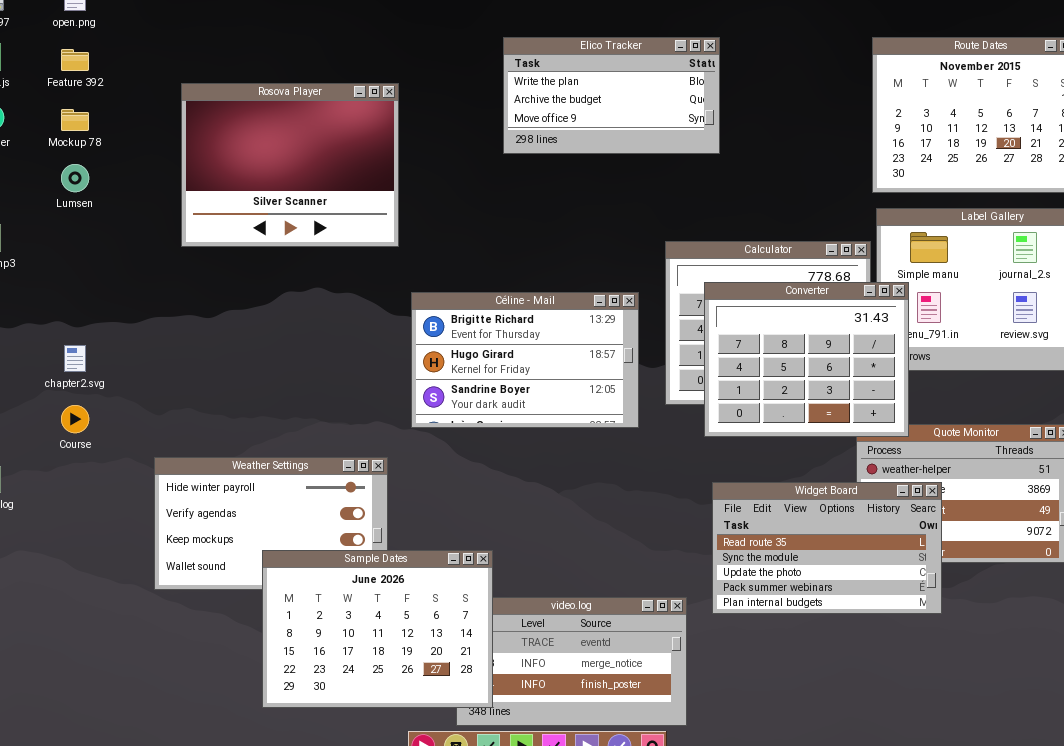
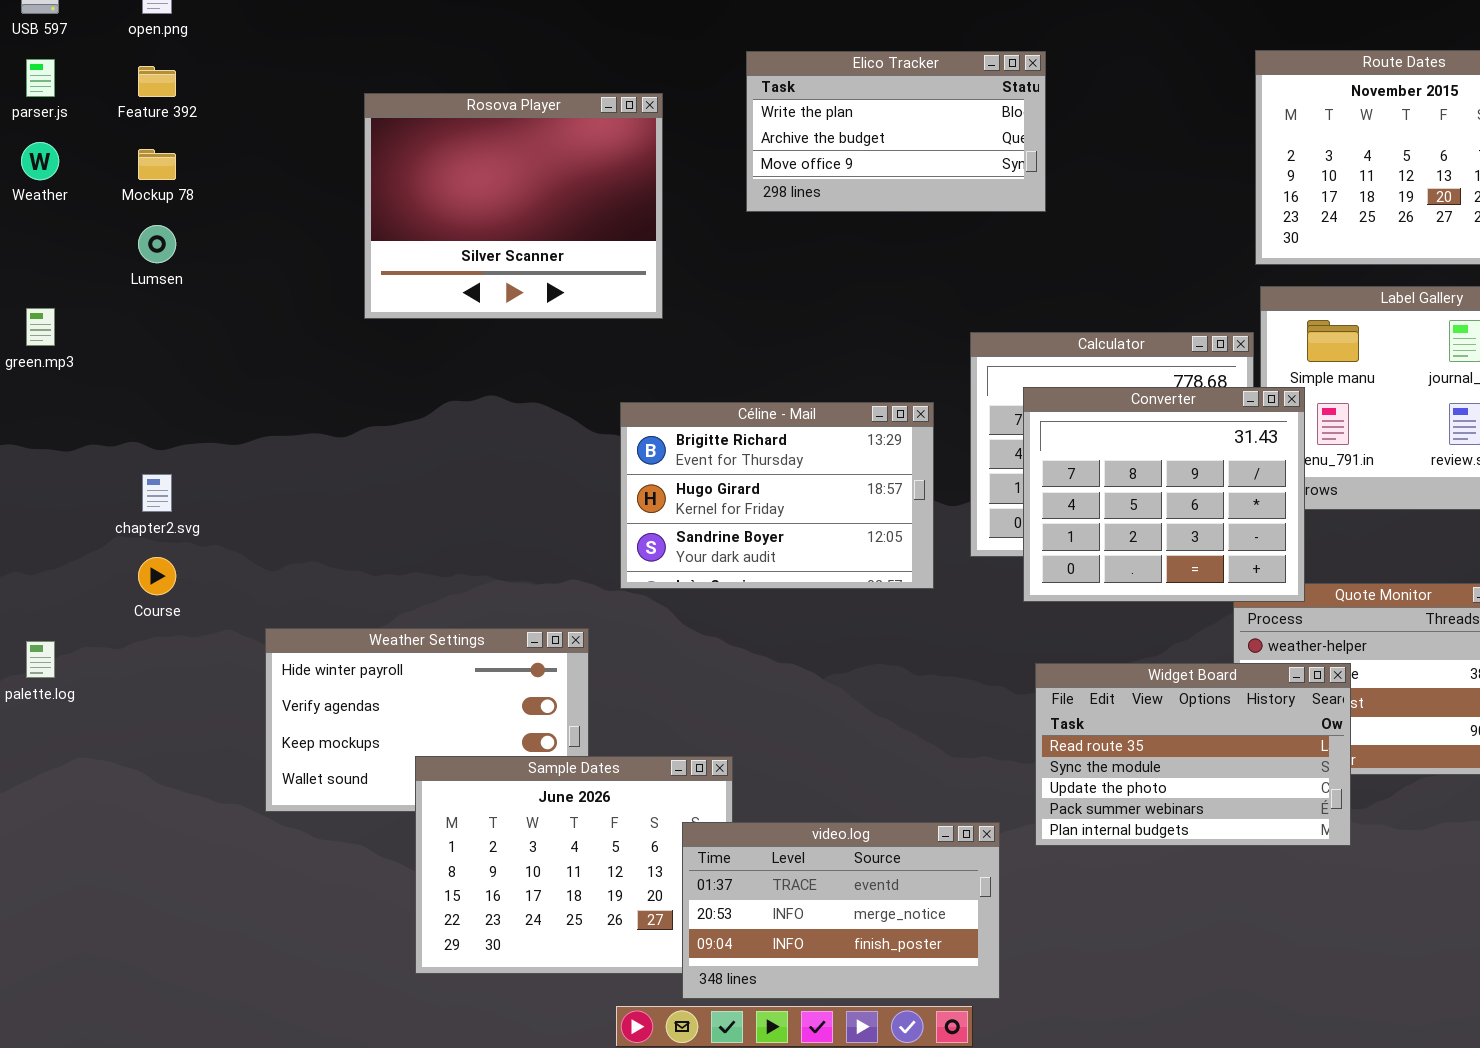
Rosova Player: [181,83,399,247] -> [364,93,663,319], moved
video.log: [456,597,687,726] -> [682,822,1000,999], raised

